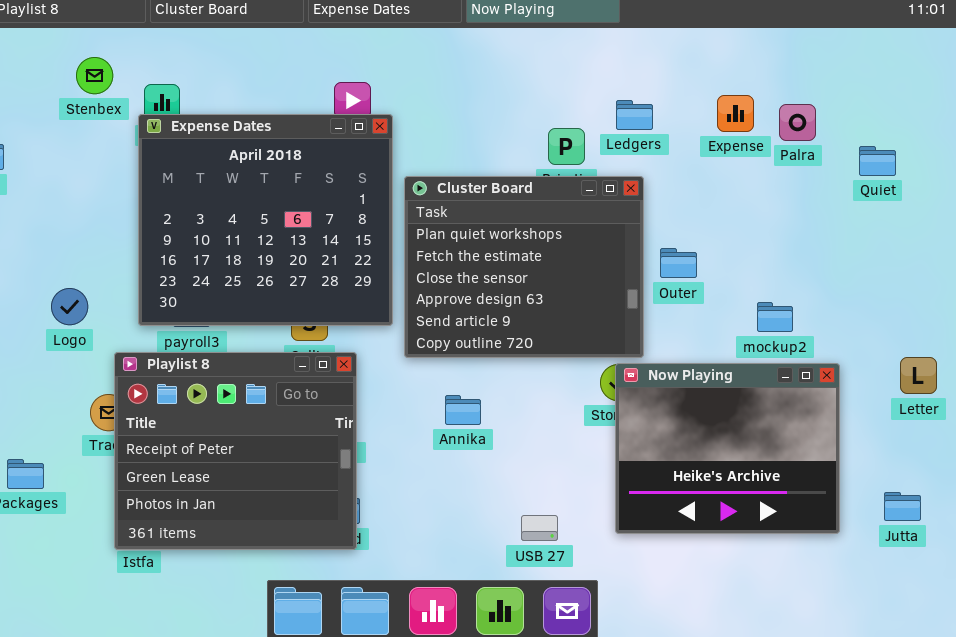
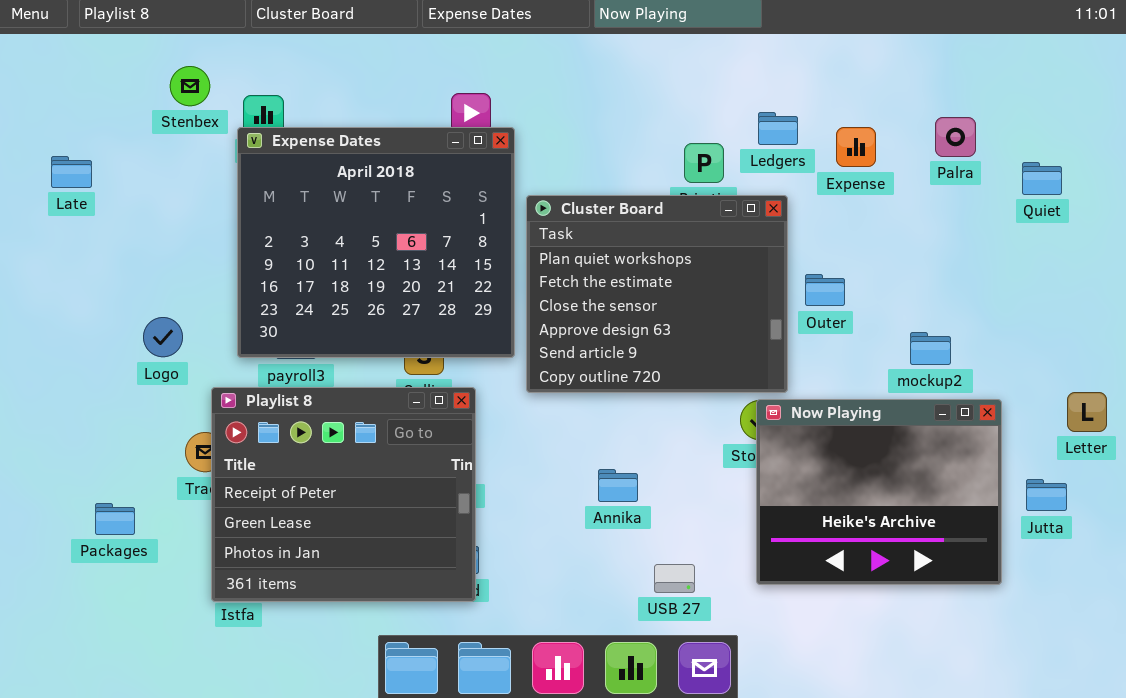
Expense: [717,95,754,132] -> [836,127,876,167], moved
Annika: [445,395,481,425] -> [598,469,638,502], moved
Jutta: [884,492,921,521] -> [1026,479,1067,511], moved

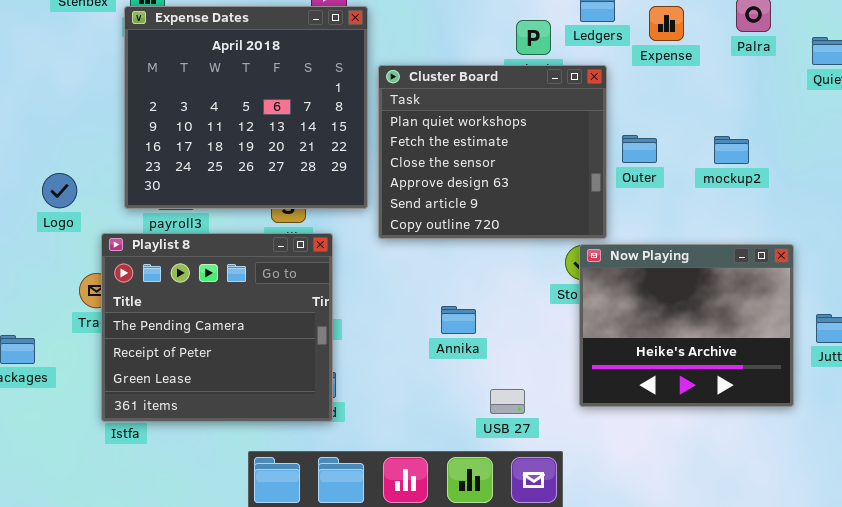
mockup2: [910,332,951,365] -> [714,136,749,164], moved
Playlist 8: [211,387,476,602] -> [101,233,333,422], scrolled up 1 row

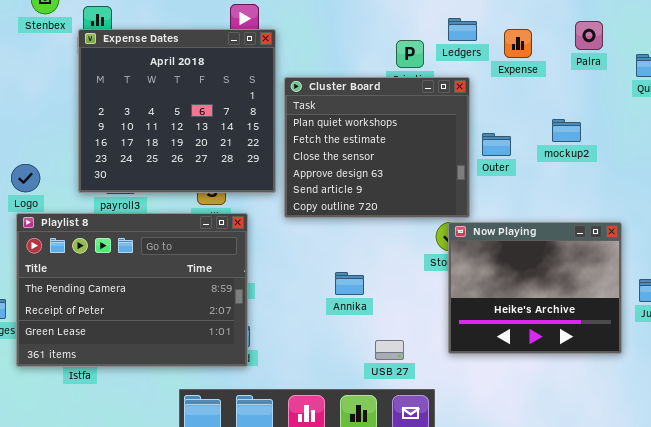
mockup2: [714,136,749,164] -> [552,119,581,142], moved
Playlist 8: [101,233,333,422] -> [16,213,248,367], resized

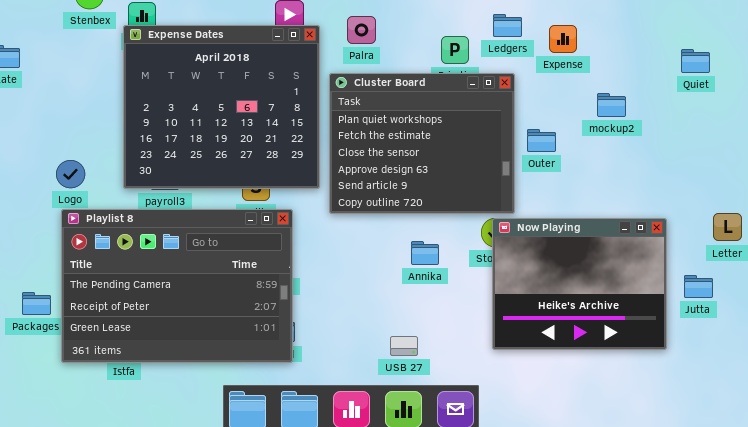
Palra: [575,21,603,50] -> [347,16,376,44], moved
mockup2: [552,119,581,142] -> [597,93,626,117], moved
Annika: [335,272,364,295] -> [411,241,439,265], moved
USB 27: [375,340,404,360] -> [390,336,418,356], moved

